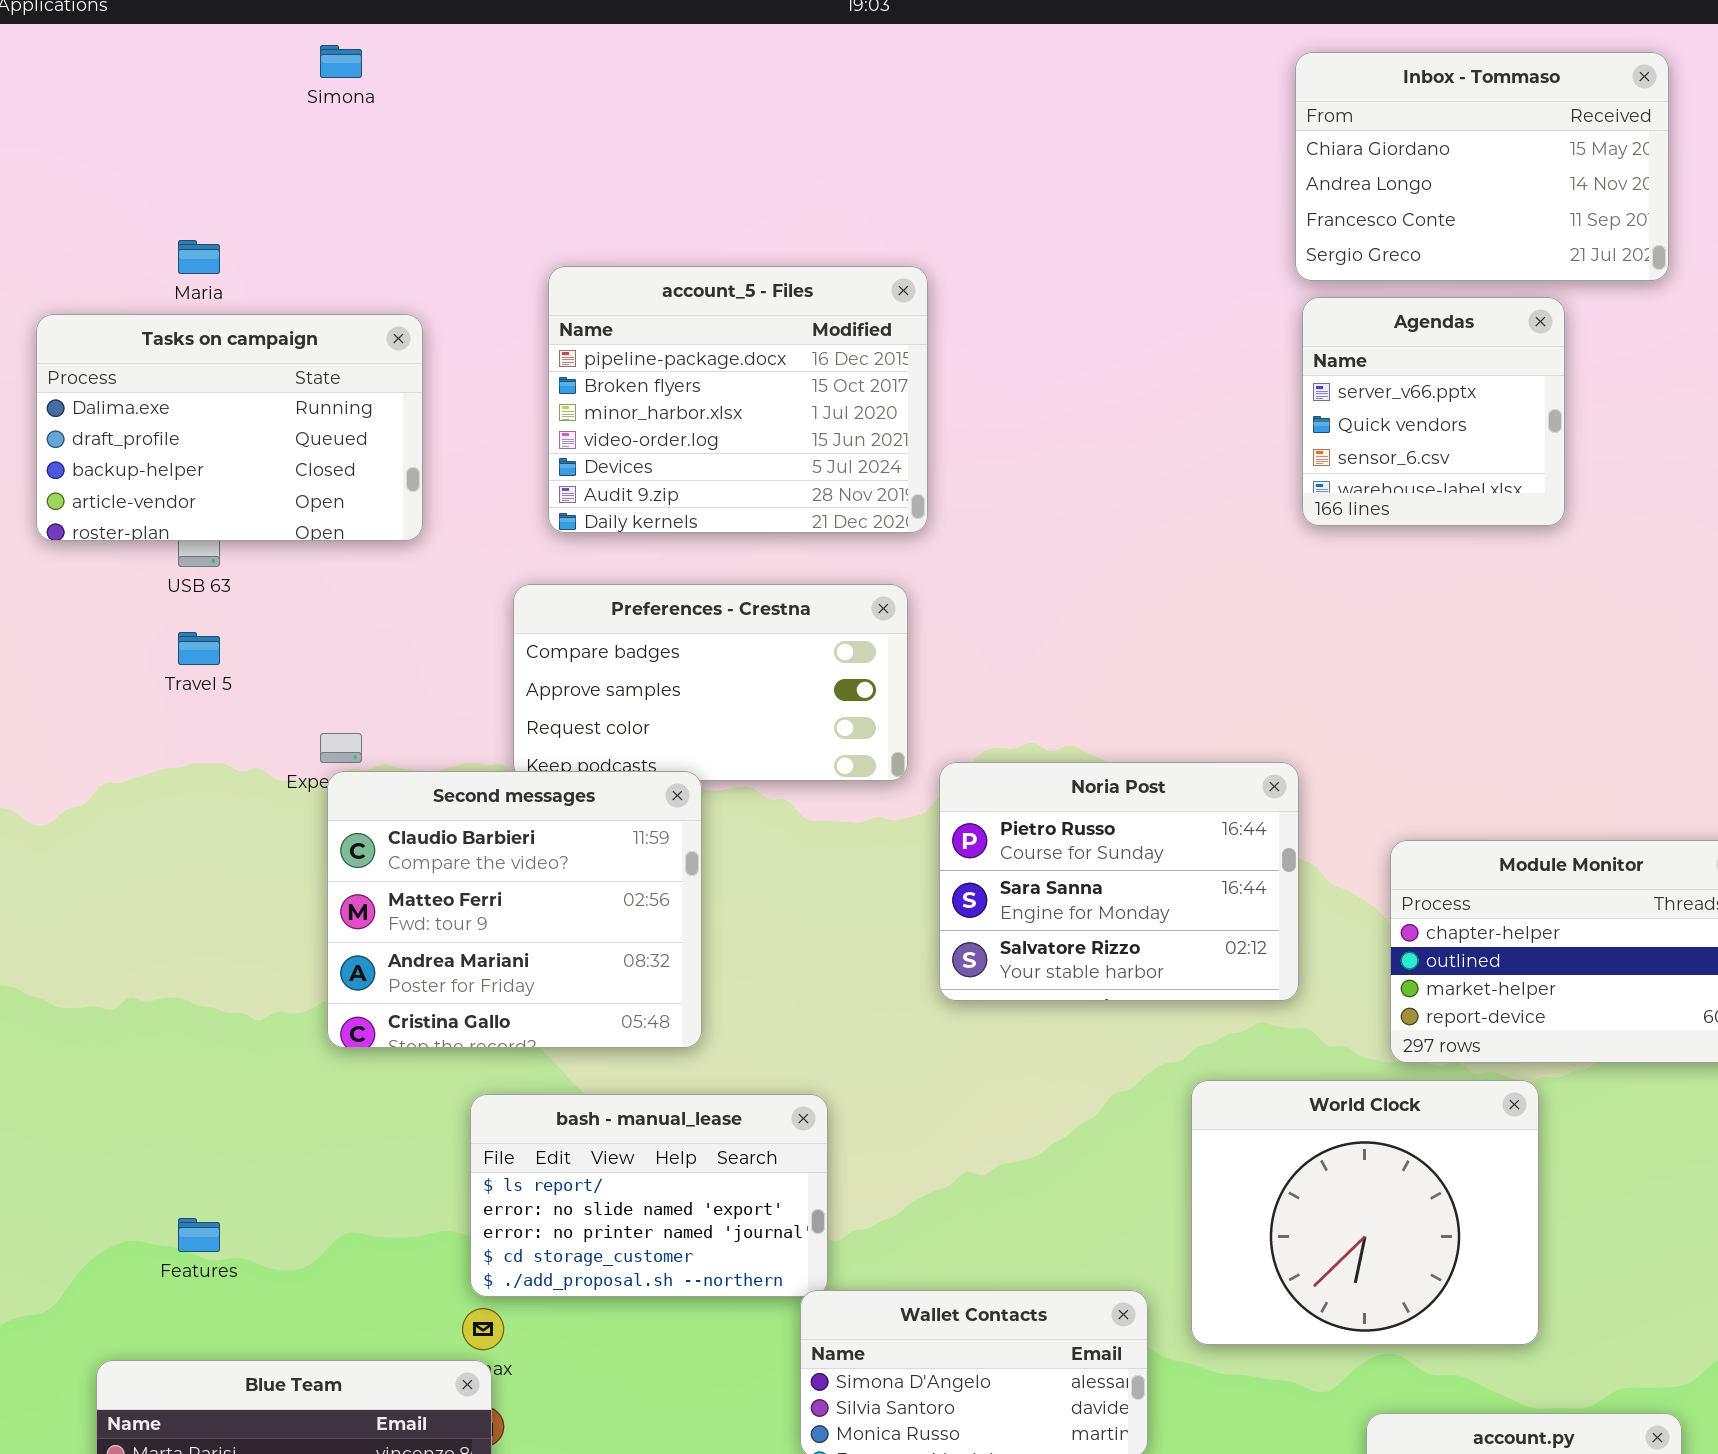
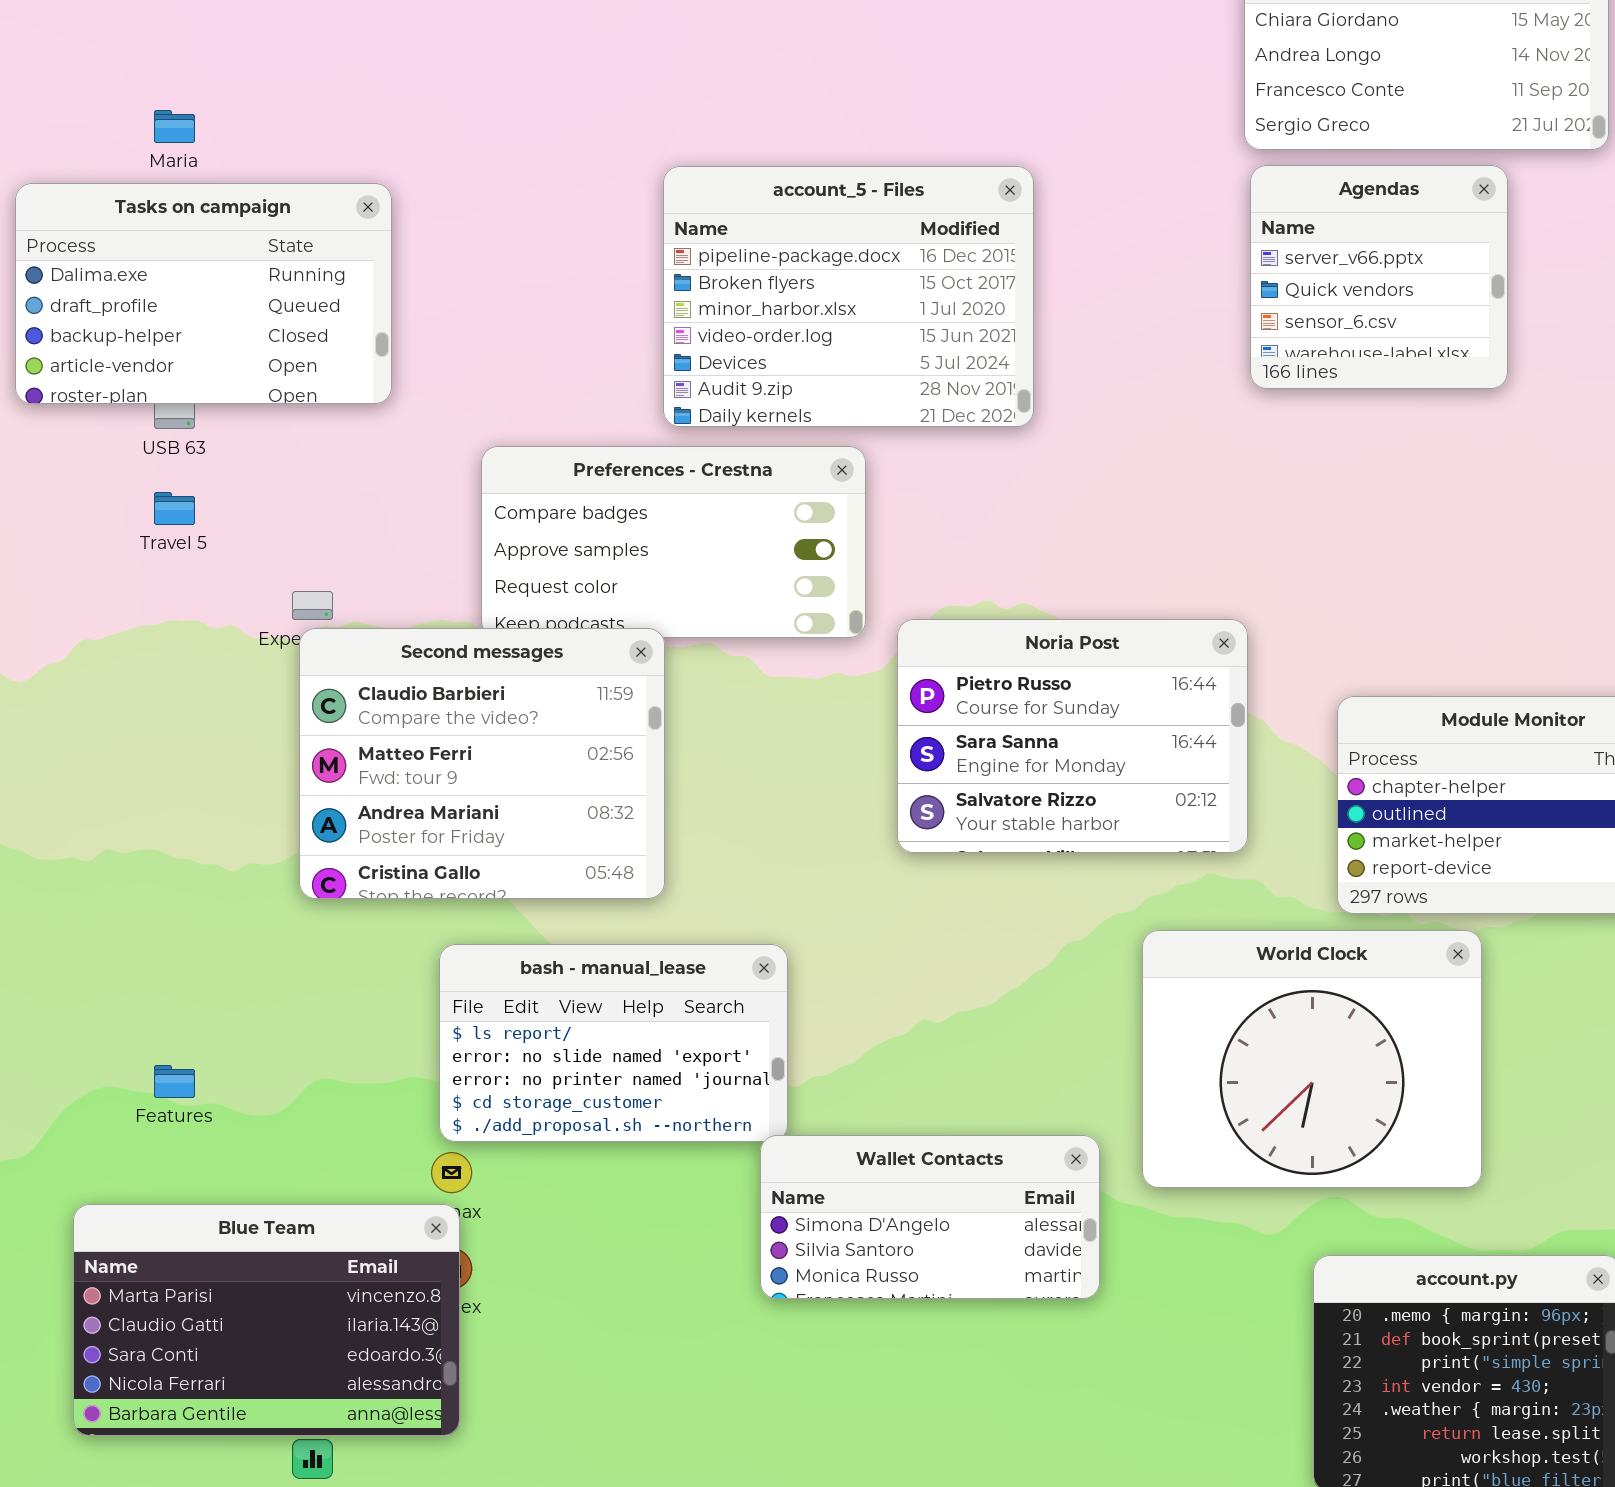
account_5 - Files: [548,266,928,533] -> [663,166,1034,427], moved

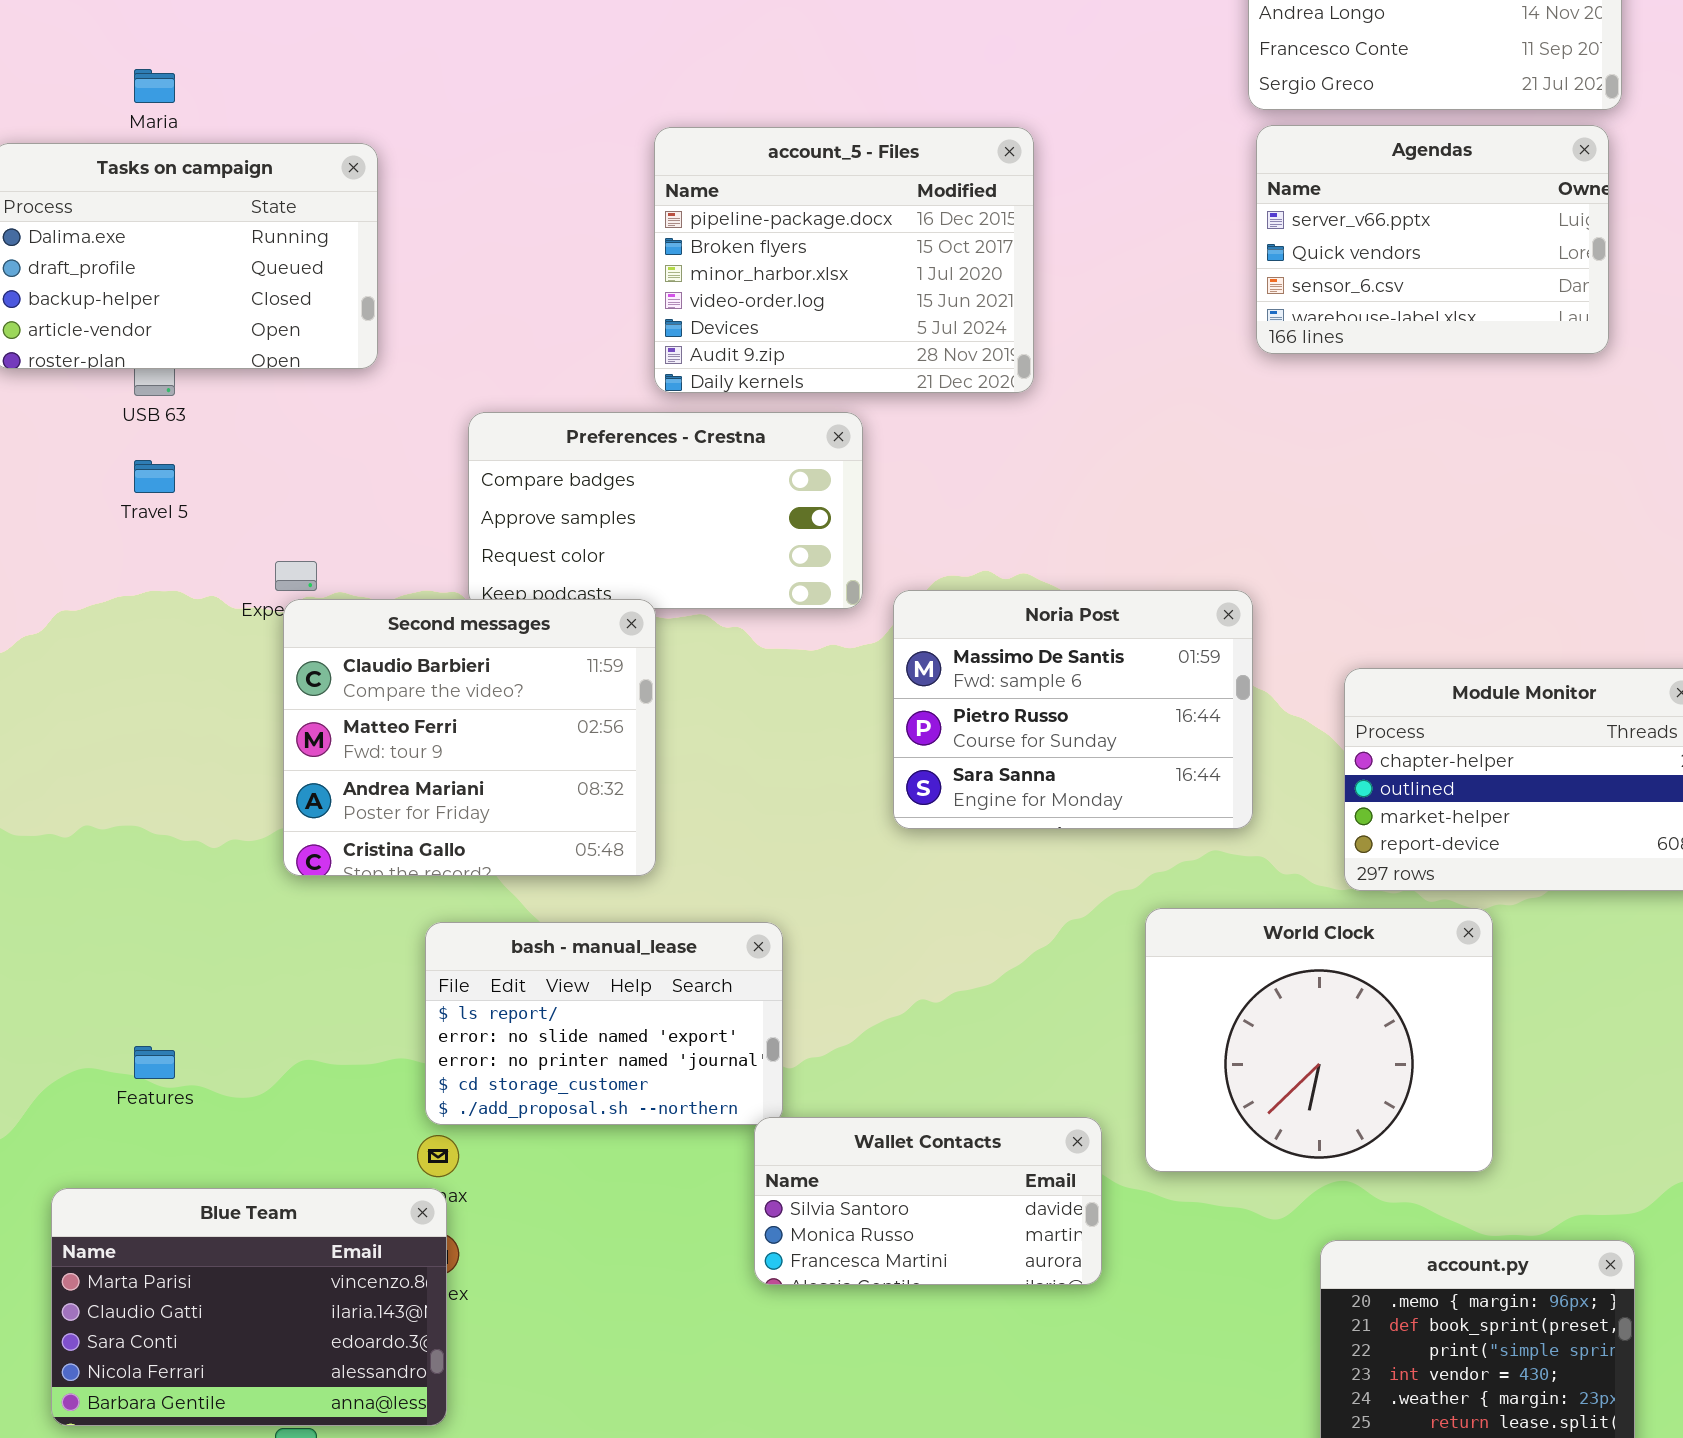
Agendas: [1250,165,1508,389] -> [1256,125,1609,354], resized
Noria Post: [897,619,1248,853] -> [893,590,1253,829], scrolled up 1 row
Wallet Contacts: [760,1135,1100,1299] -> [754,1117,1102,1285], scrolled down 1 row

